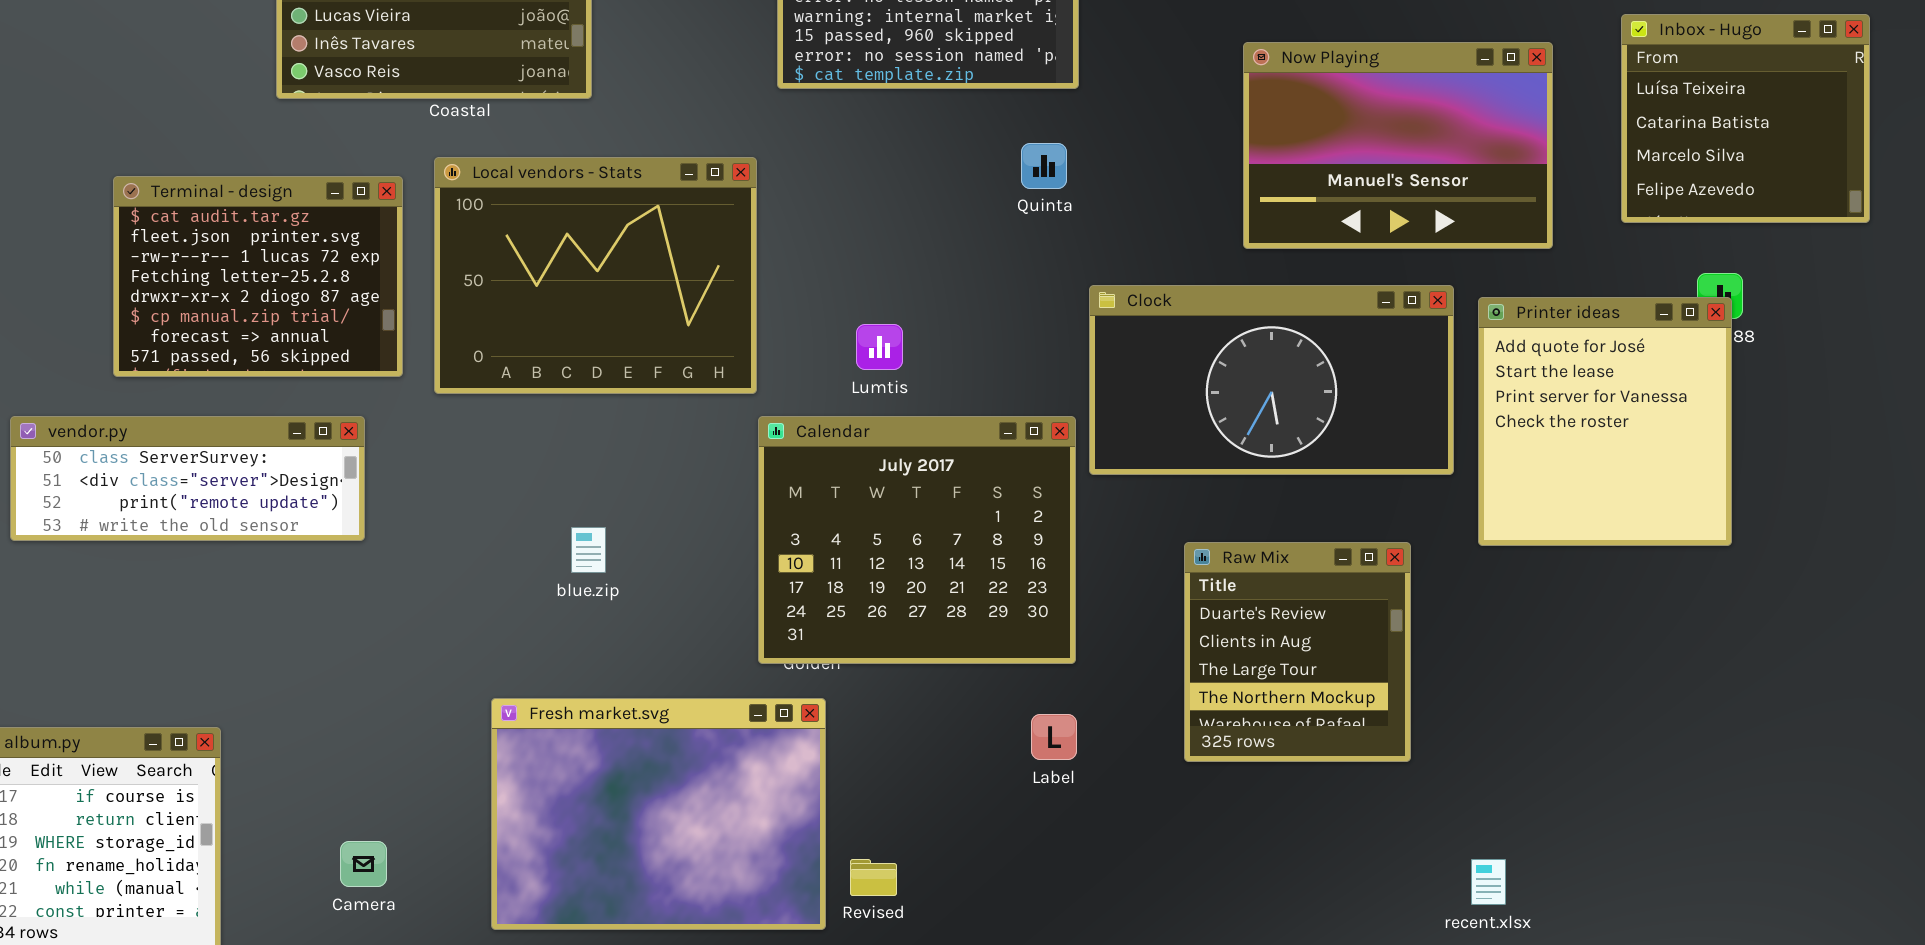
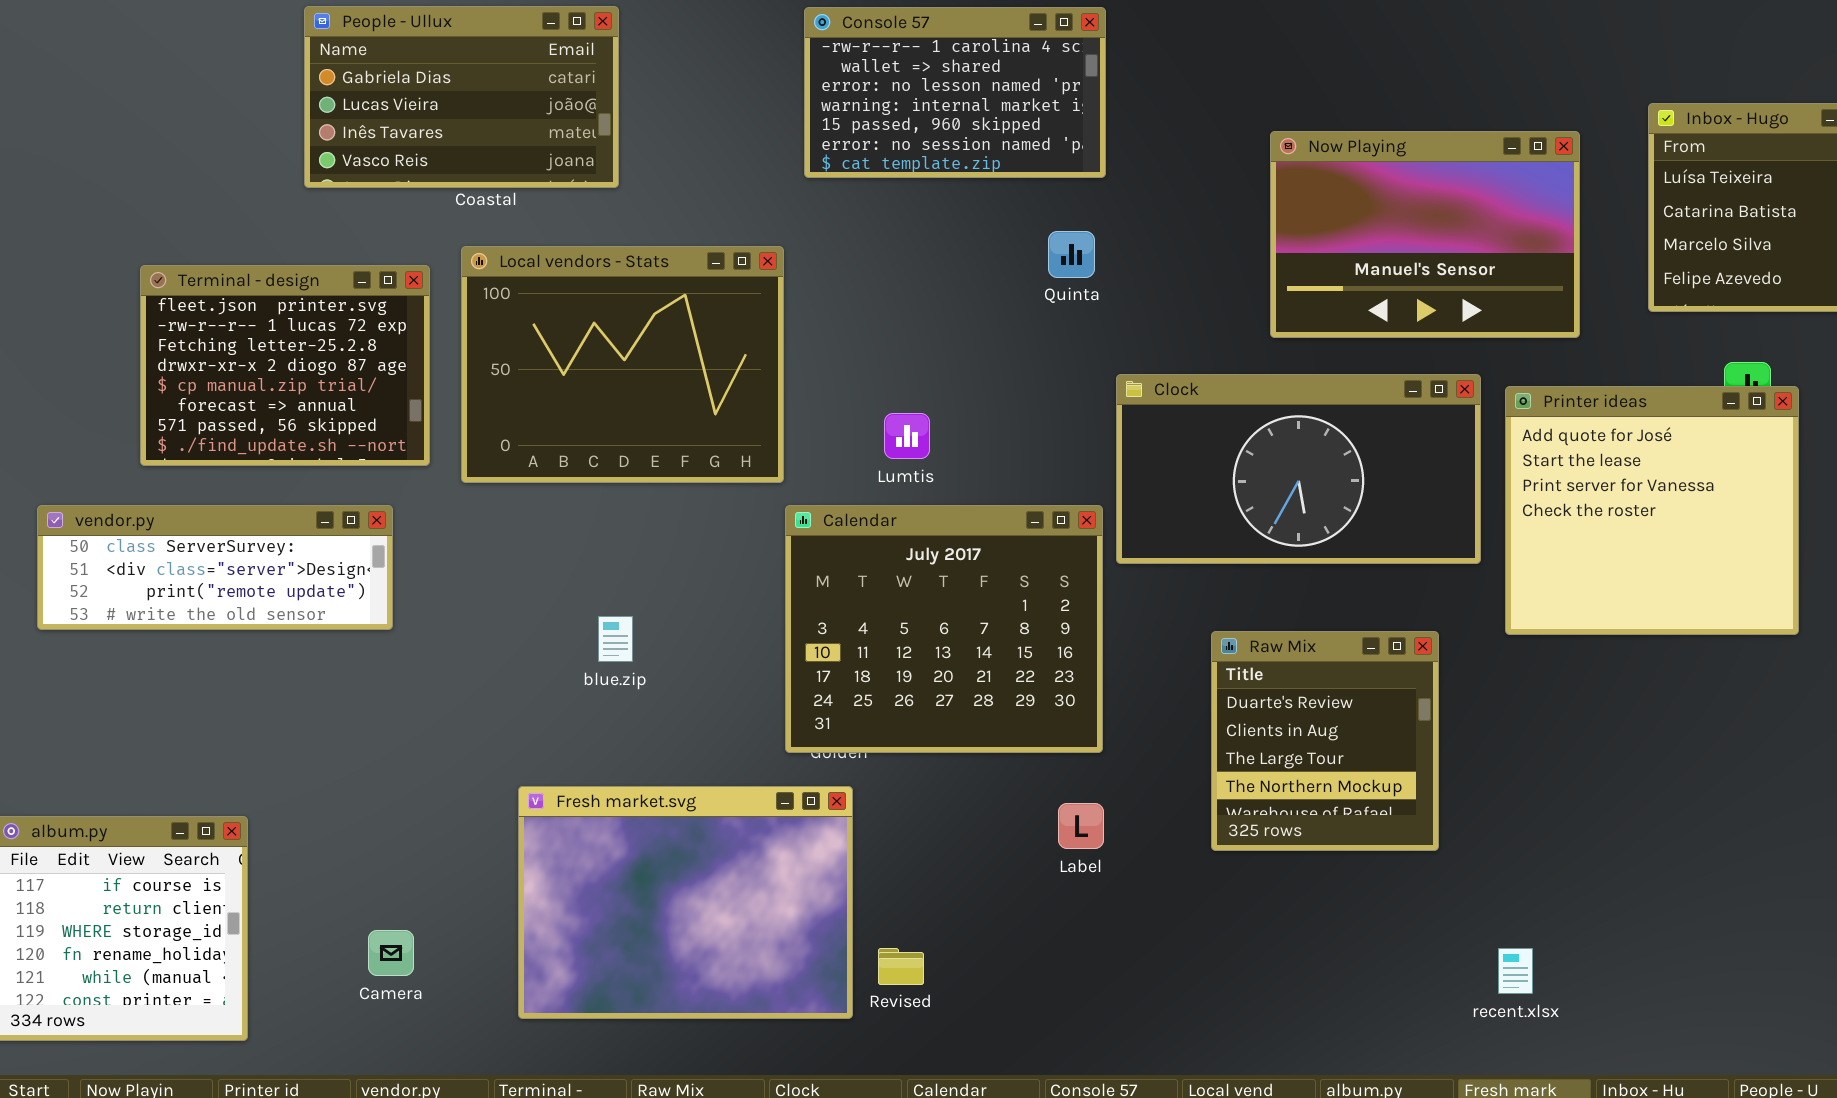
Terminal - design: [113,176,403,377] -> [140,265,430,466], scrolled down 1 row
Printer ideas: [1478,297,1732,546] -> [1505,386,1799,635], resized

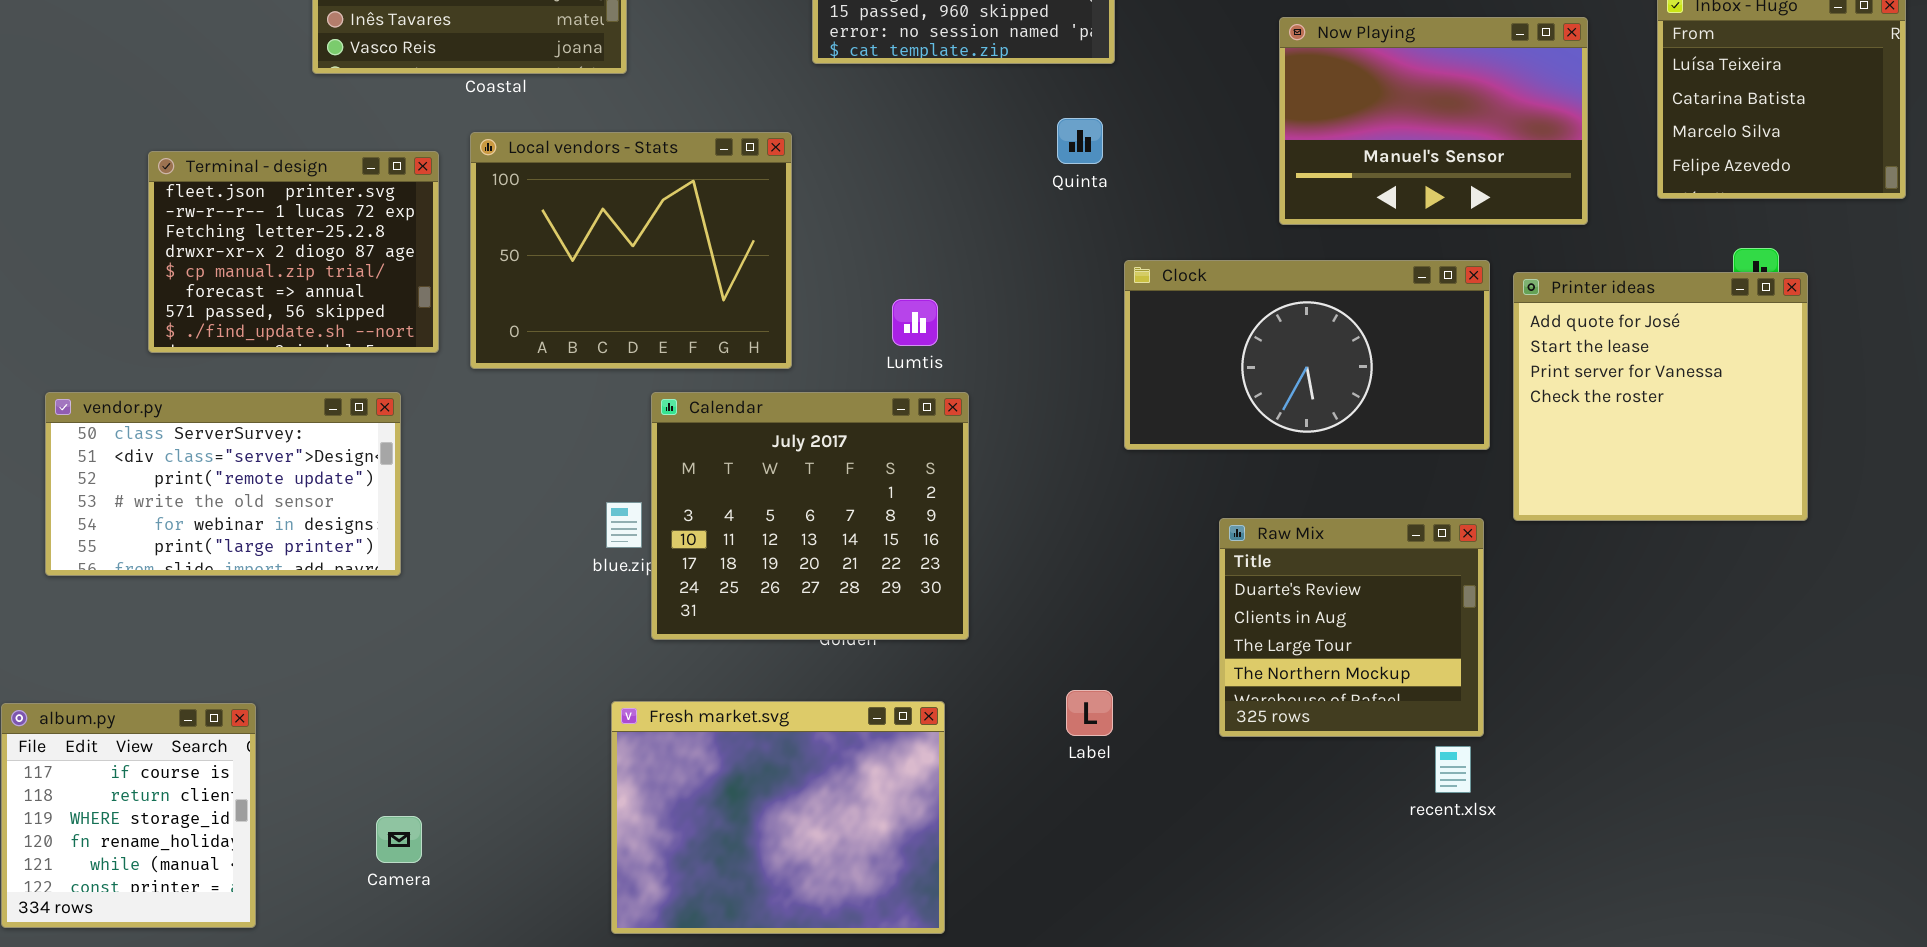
vendor.py: [37,505,393,630] -> [45,392,401,576], resized
Calendar: [785,505,1103,753] -> [651,392,969,640], moved
Raw Mix: [1211,631,1439,851] -> [1219,518,1484,737], resized
Fresh market.svg: [518,786,853,1019] -> [611,701,945,934], moved
recent.xlsx: [1498,948,1533,994] -> [1435,746,1471,793], moved

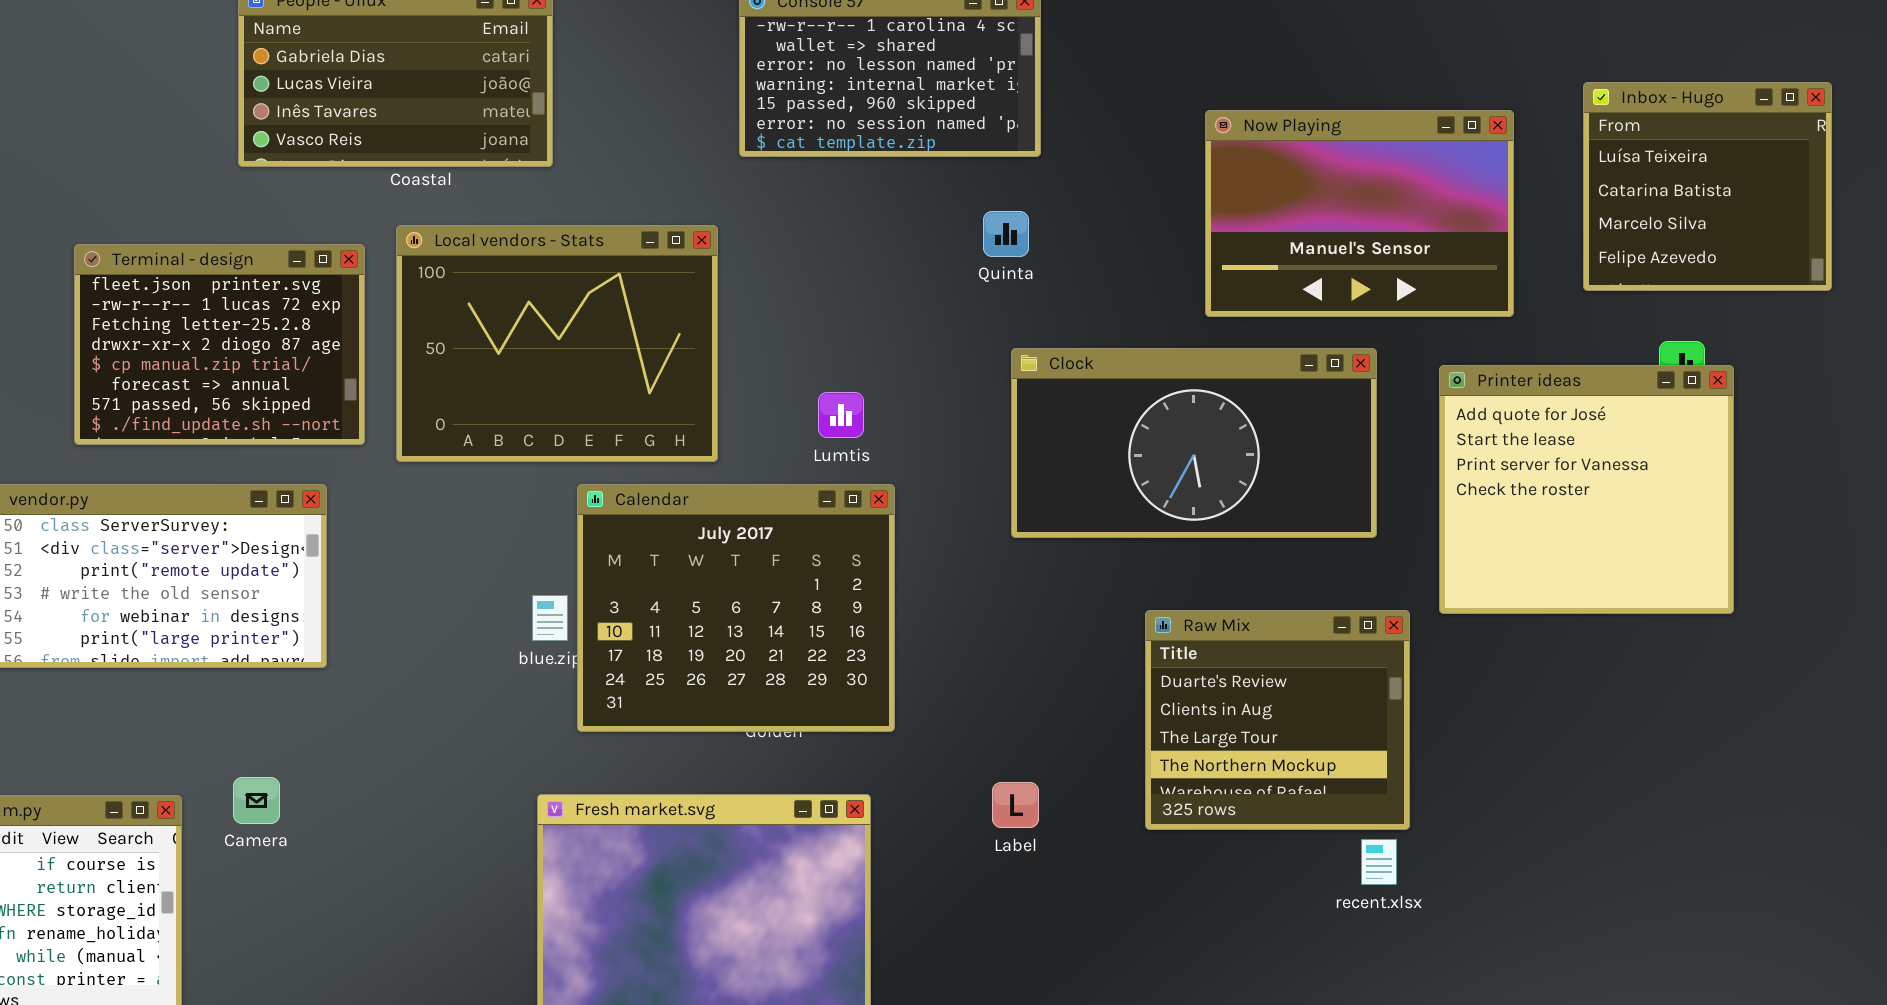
Clock: [1124,260,1490,450] -> [1011,348,1377,538], moved
Camera: [376,816,422,863] -> [233,777,280,824], moved

